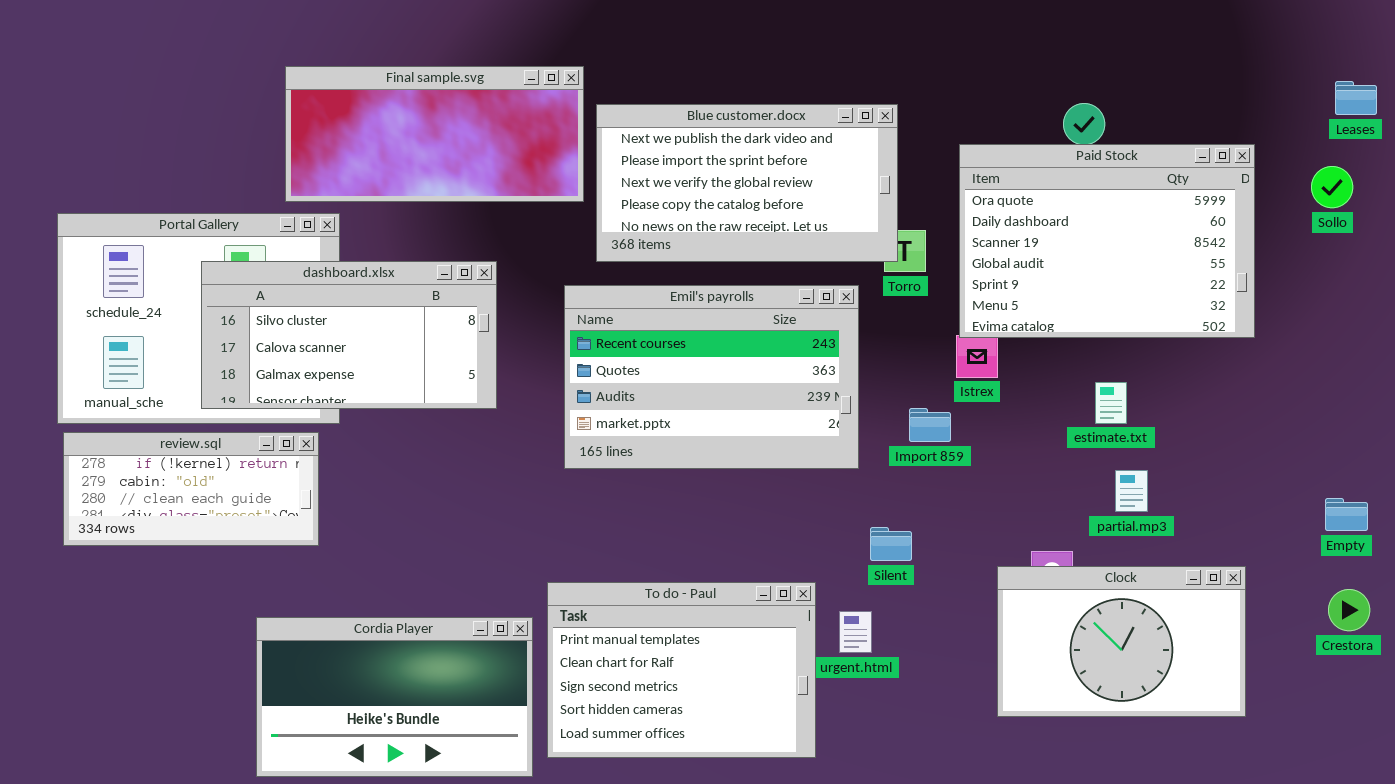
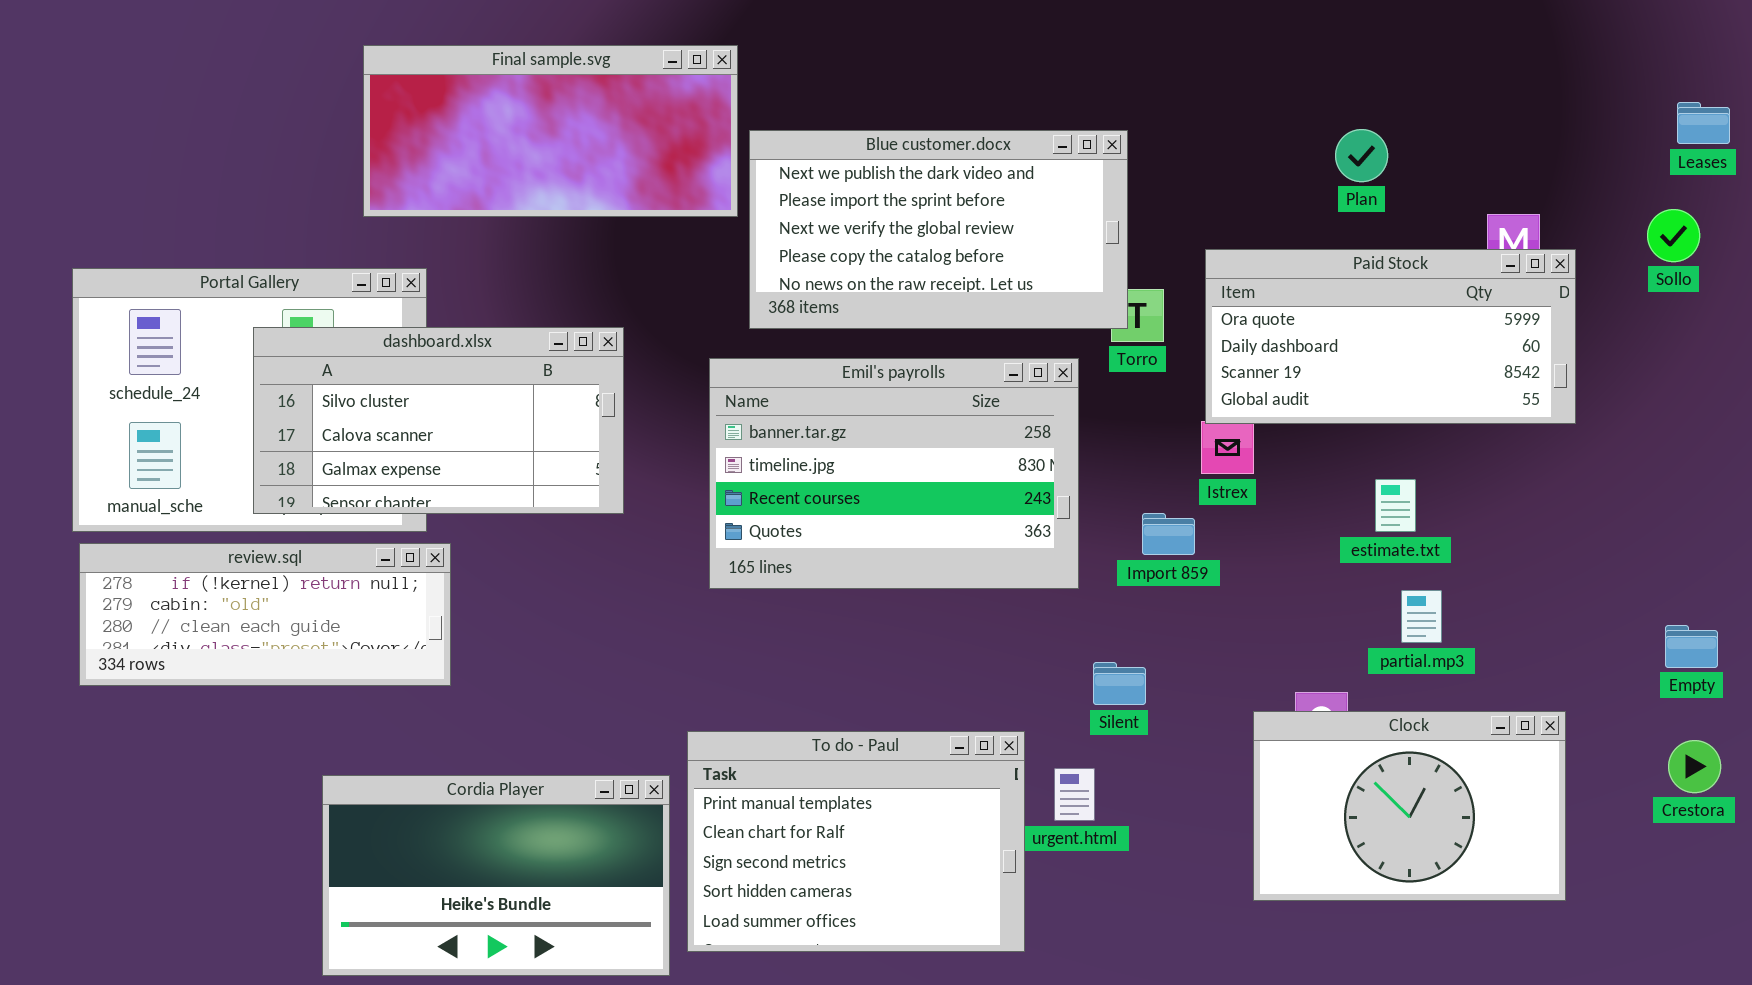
Final sample.svg: [285,66,584,202] -> [363,45,738,217], moved
Paid Stock: [959,144,1255,338] -> [1205,249,1576,424], resized
Emil's payrolls: [564,285,859,469] -> [709,358,1079,589], scrolled up 2 rows
review.sql: [63,432,319,546] -> [79,543,451,686], resized

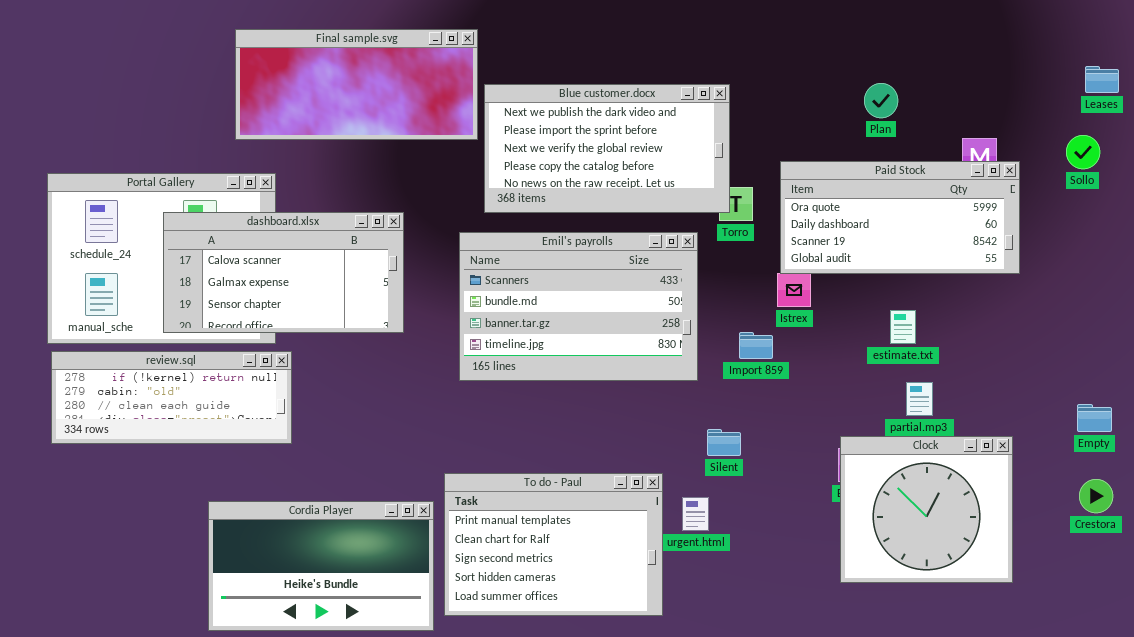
dashboard.xlsx: [253,327,624,514] -> [163,212,404,333], scrolled down 1 row
Emil's payrolls: [709,358,1079,589] -> [459,232,698,381], scrolled up 2 rows
Clock: [1253,711,1566,901] -> [840,436,1013,583], resized

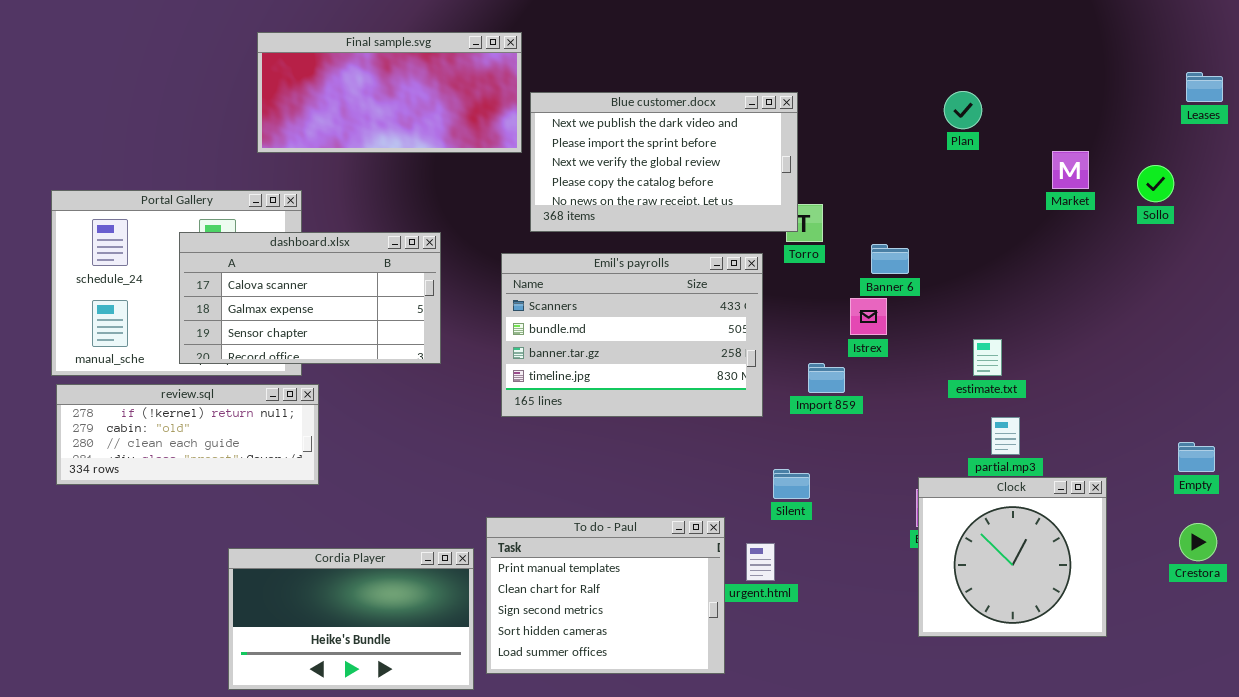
Sollo: [1066,135,1100,169] -> [1137,165,1174,202], moved
Paid Stock: [780,161,1020,274] -> none, closed

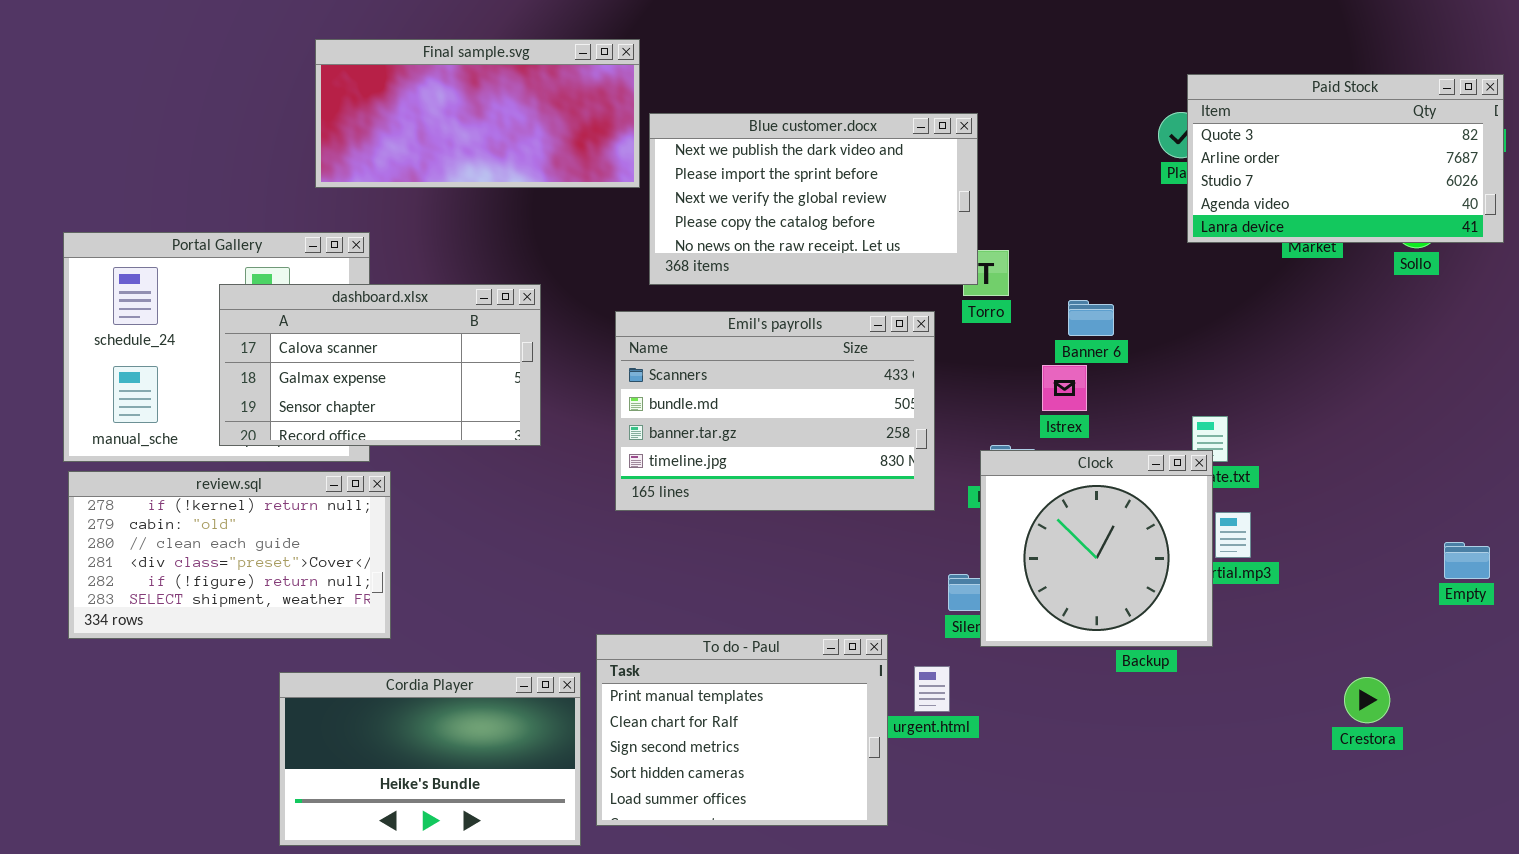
Paid Stock: none -> [1187,74,1504,243], opened
review.sql: [56,384,319,485] -> [68,471,391,639], resized
Clock: [918,477,1107,637] -> [980,450,1213,647], moved
Crestora: [1179,523,1217,561] -> [1344,677,1390,723], moved

